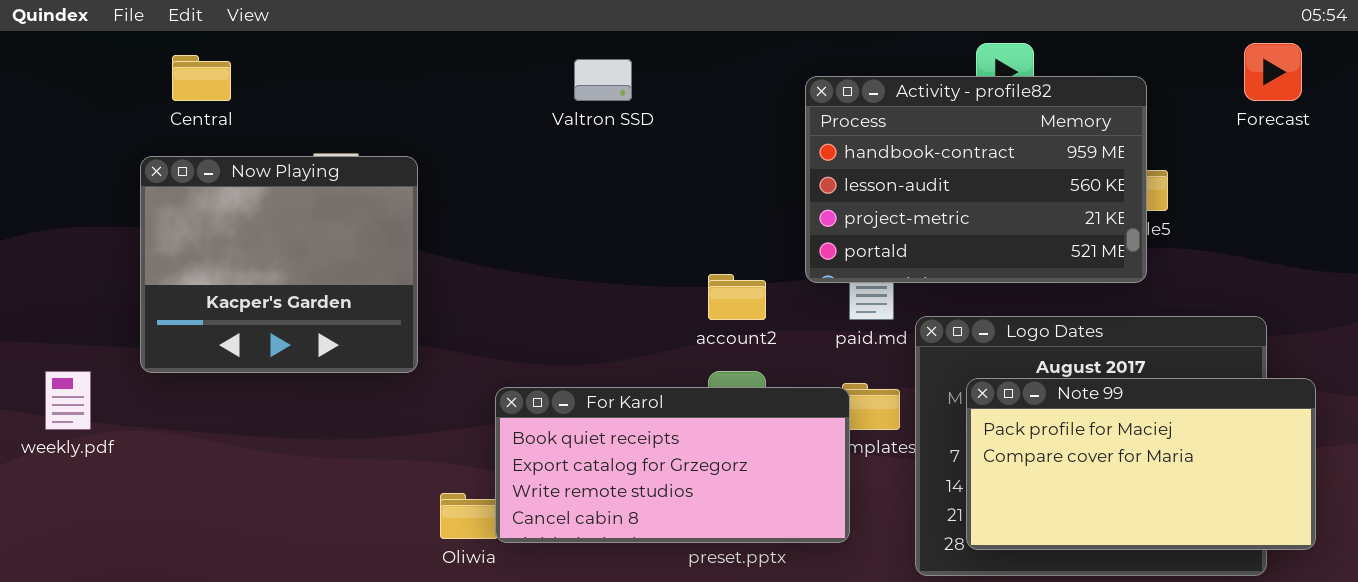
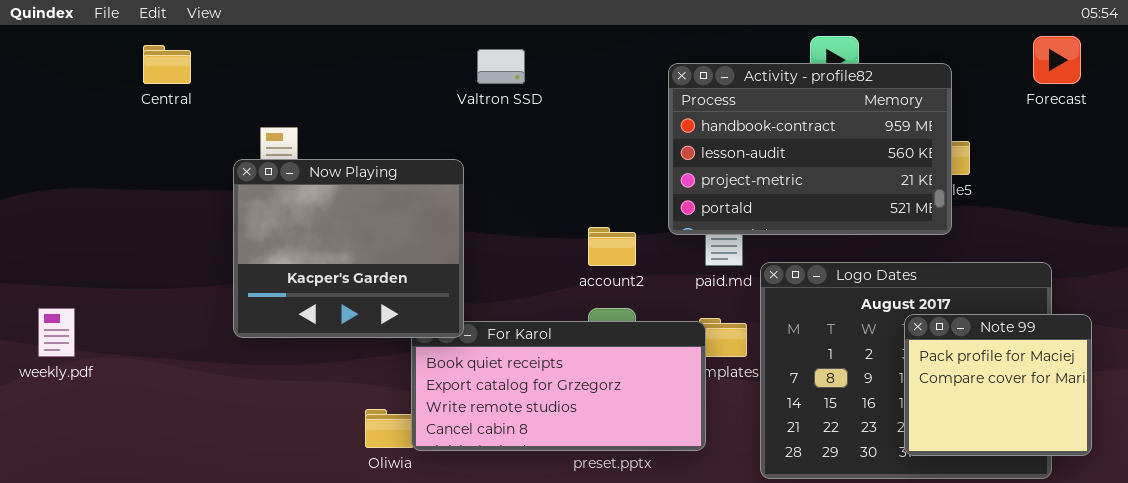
Now Playing: [140,156,418,373] -> [233,159,464,338], moved
Note 99: [966,378,1316,550] -> [904,314,1092,456], resized

